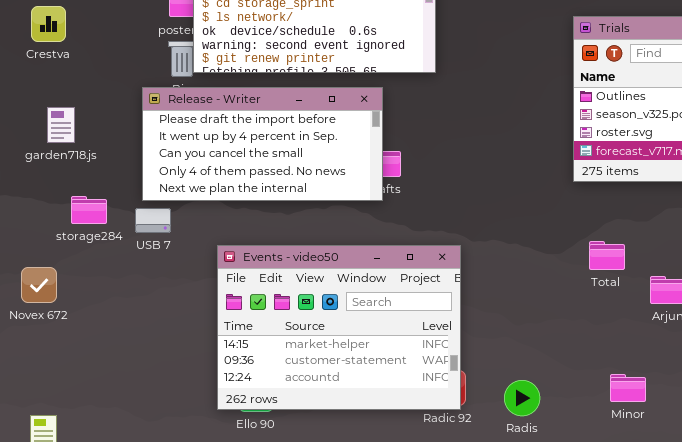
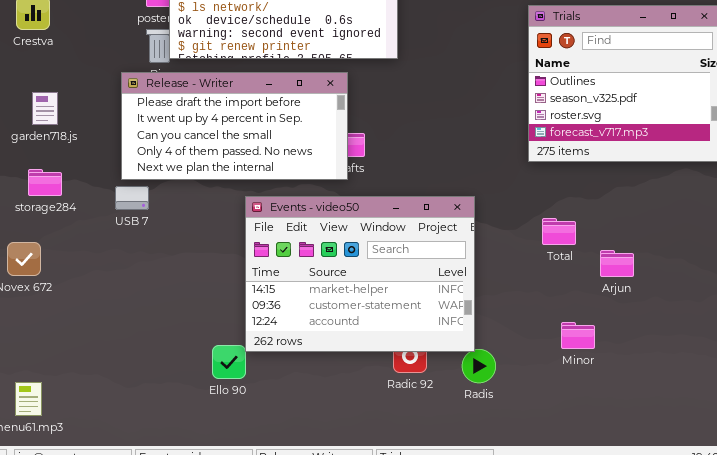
storage284: [71,196,107,224] -> [28,169,62,196], moved
Events - video50: [217,245,461,410] -> [245,196,475,352], moved
Minor: [610,374,646,402] -> [561,322,595,349], moved

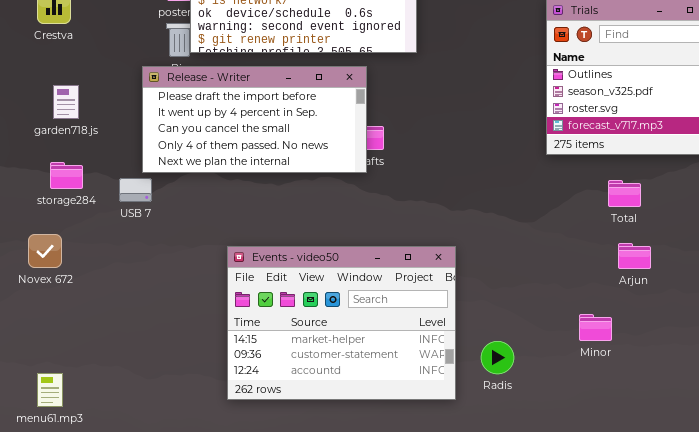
USB 7: [115,186,149,210] -> [119,178,152,202], moved
Events - video50: [245,196,475,352] -> [227,246,456,400], moved
Total: [542,218,576,245] -> [608,180,641,207], moved

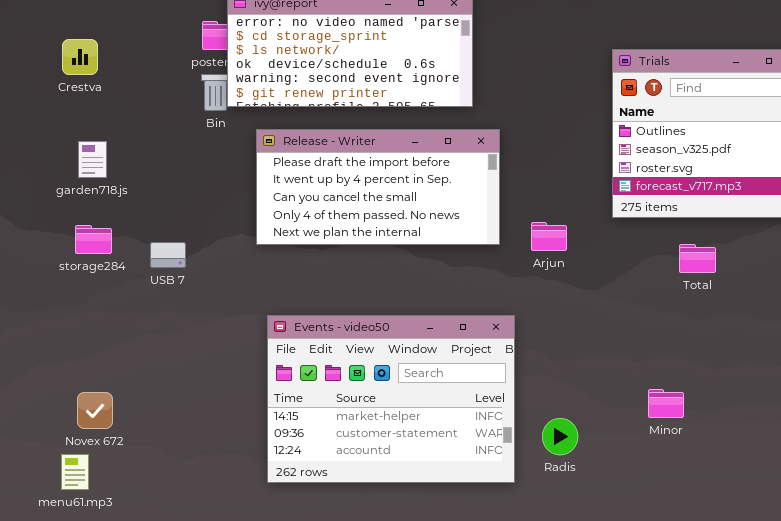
Release - Writer: [142,66,367,173] -> [256,129,500,245], moved
Novex 672: [28,234,62,268] -> [77,392,113,429], moved
Arjun: [618,243,651,269] -> [531,222,567,251], moved

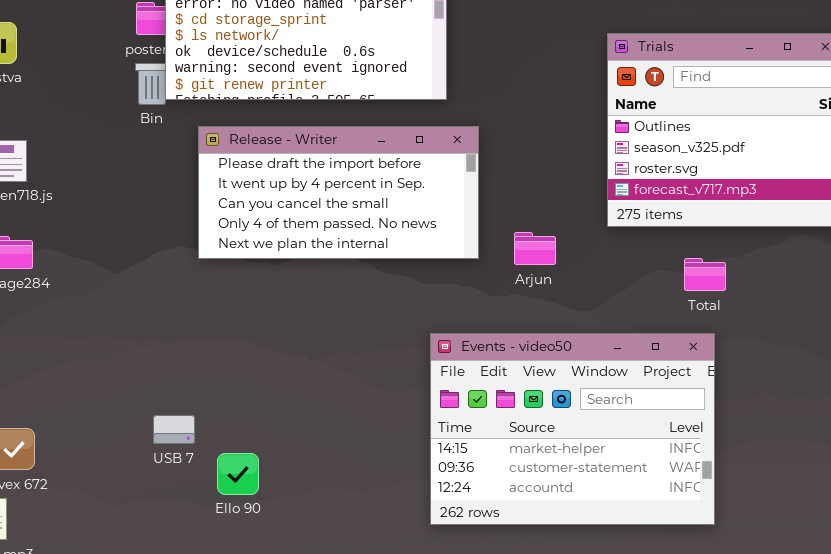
USB 7: [150,242,186,268] -> [153,415,195,444], moved
Events - video50: [267,315,515,483] -> [430,333,715,525], moved

